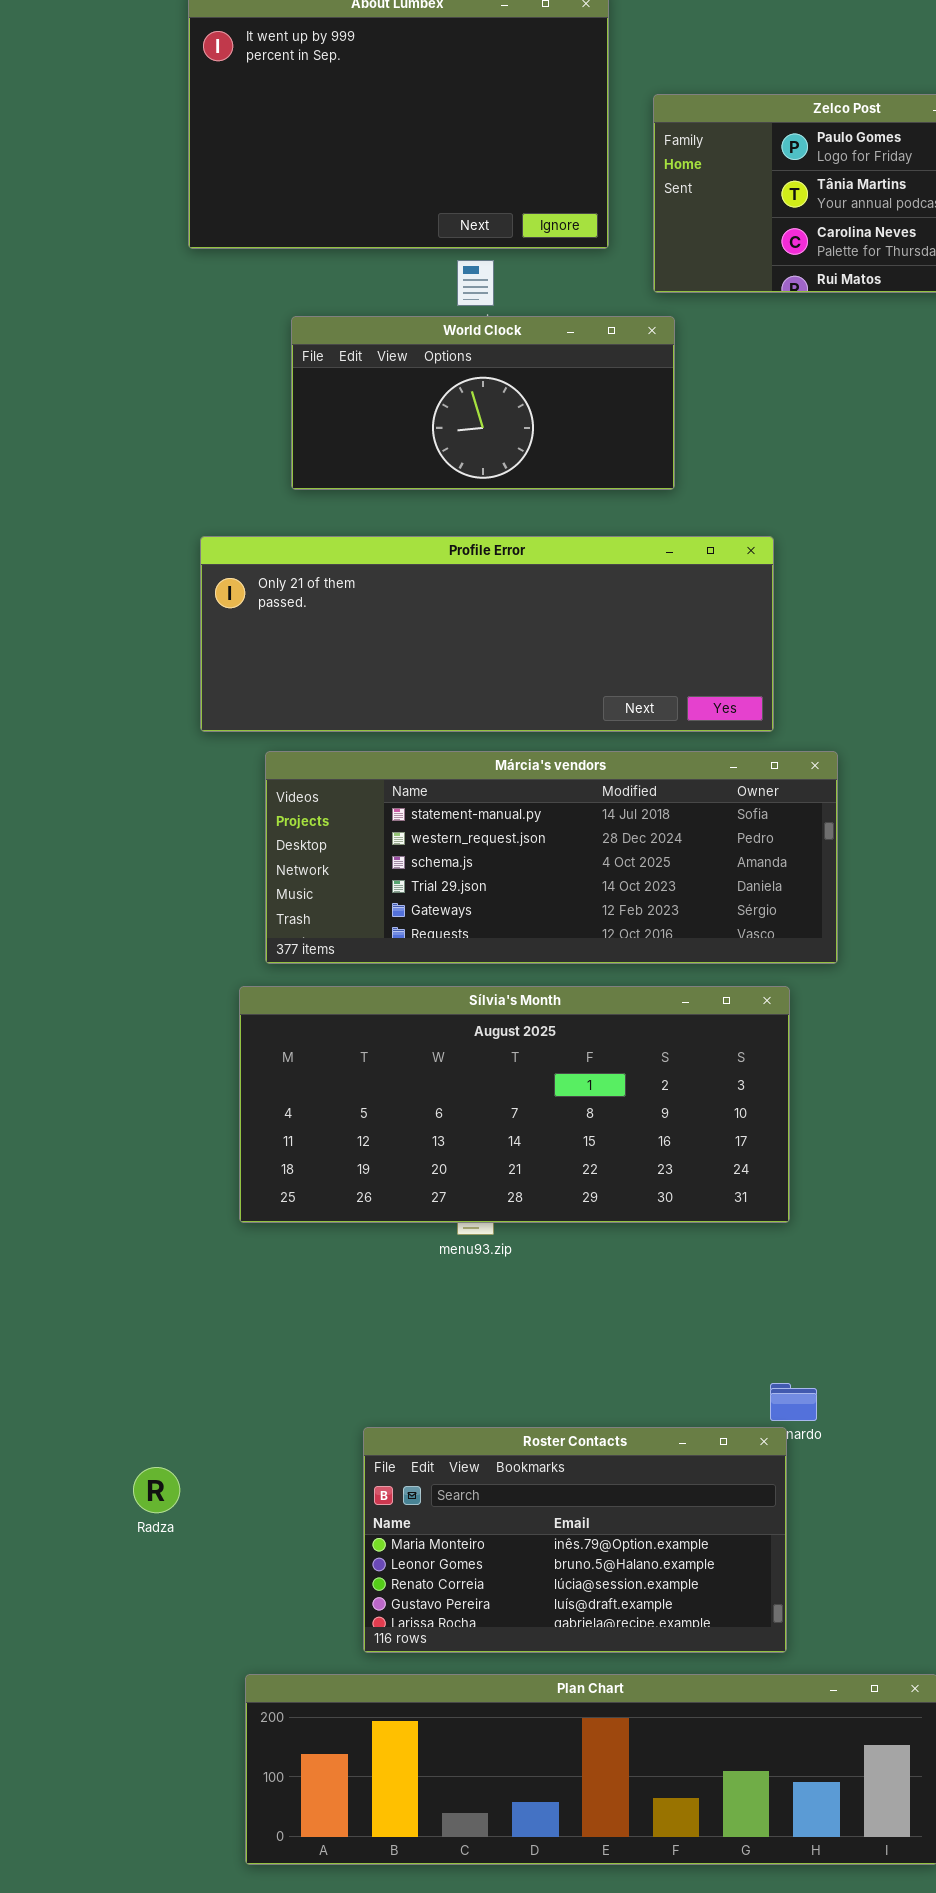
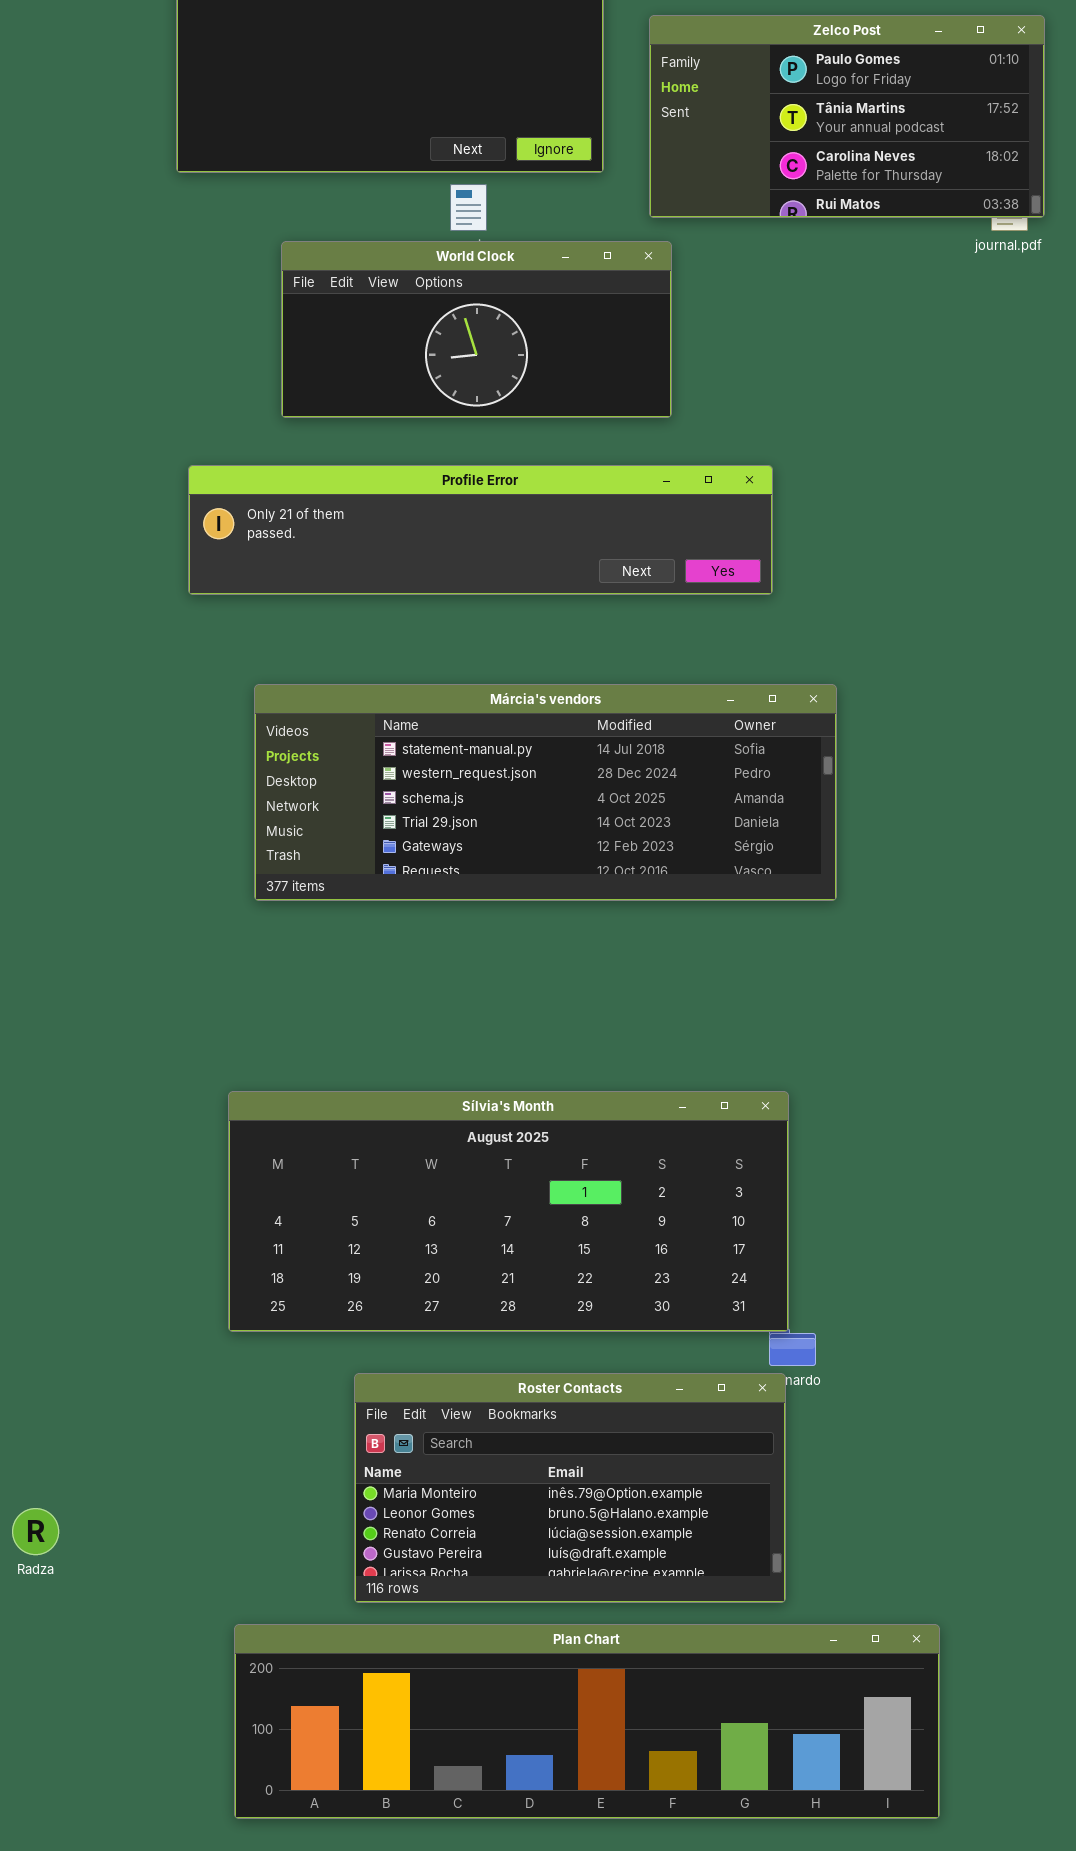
Profile Error: [200,536,774,732] -> [188,465,773,595], resized
Sílvia's Month: [239,986,790,1223] -> [228,1091,789,1332], moved
Radza: [133,1467,180,1513] -> [12,1508,59,1555], moved

